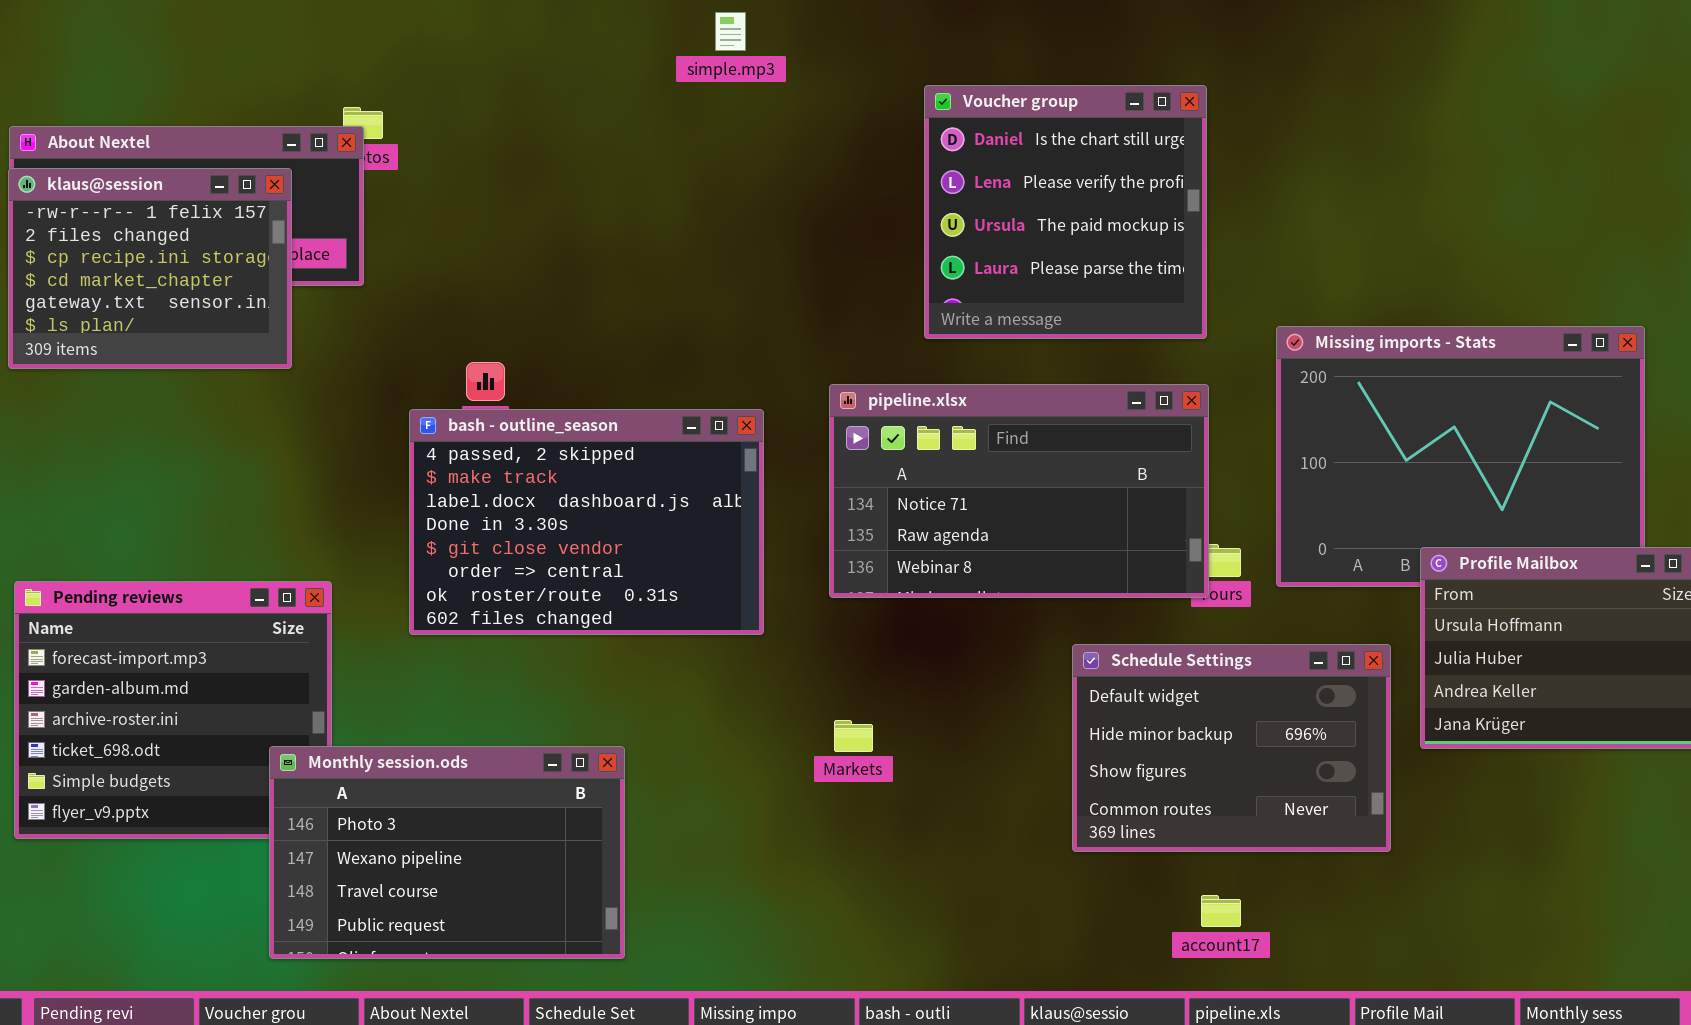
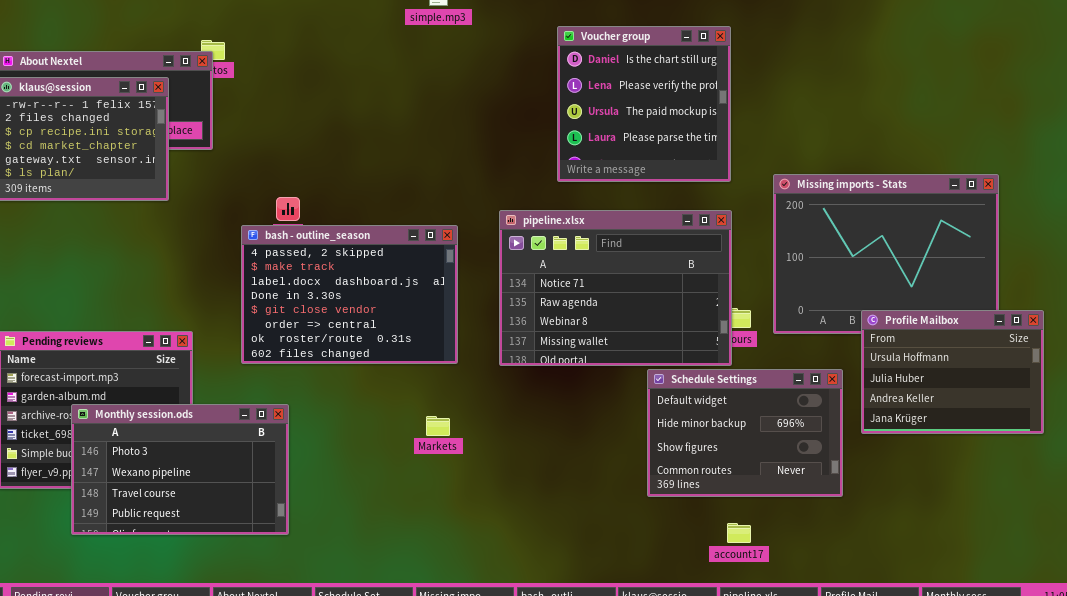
pipeline.xlsx: [829,384,1209,598] -> [499,210,732,366], resized
Markets: [834,720,873,752] -> [426,416,450,436], moved
Monthly session.ods: [269,746,625,959] -> [71,404,289,535], moved

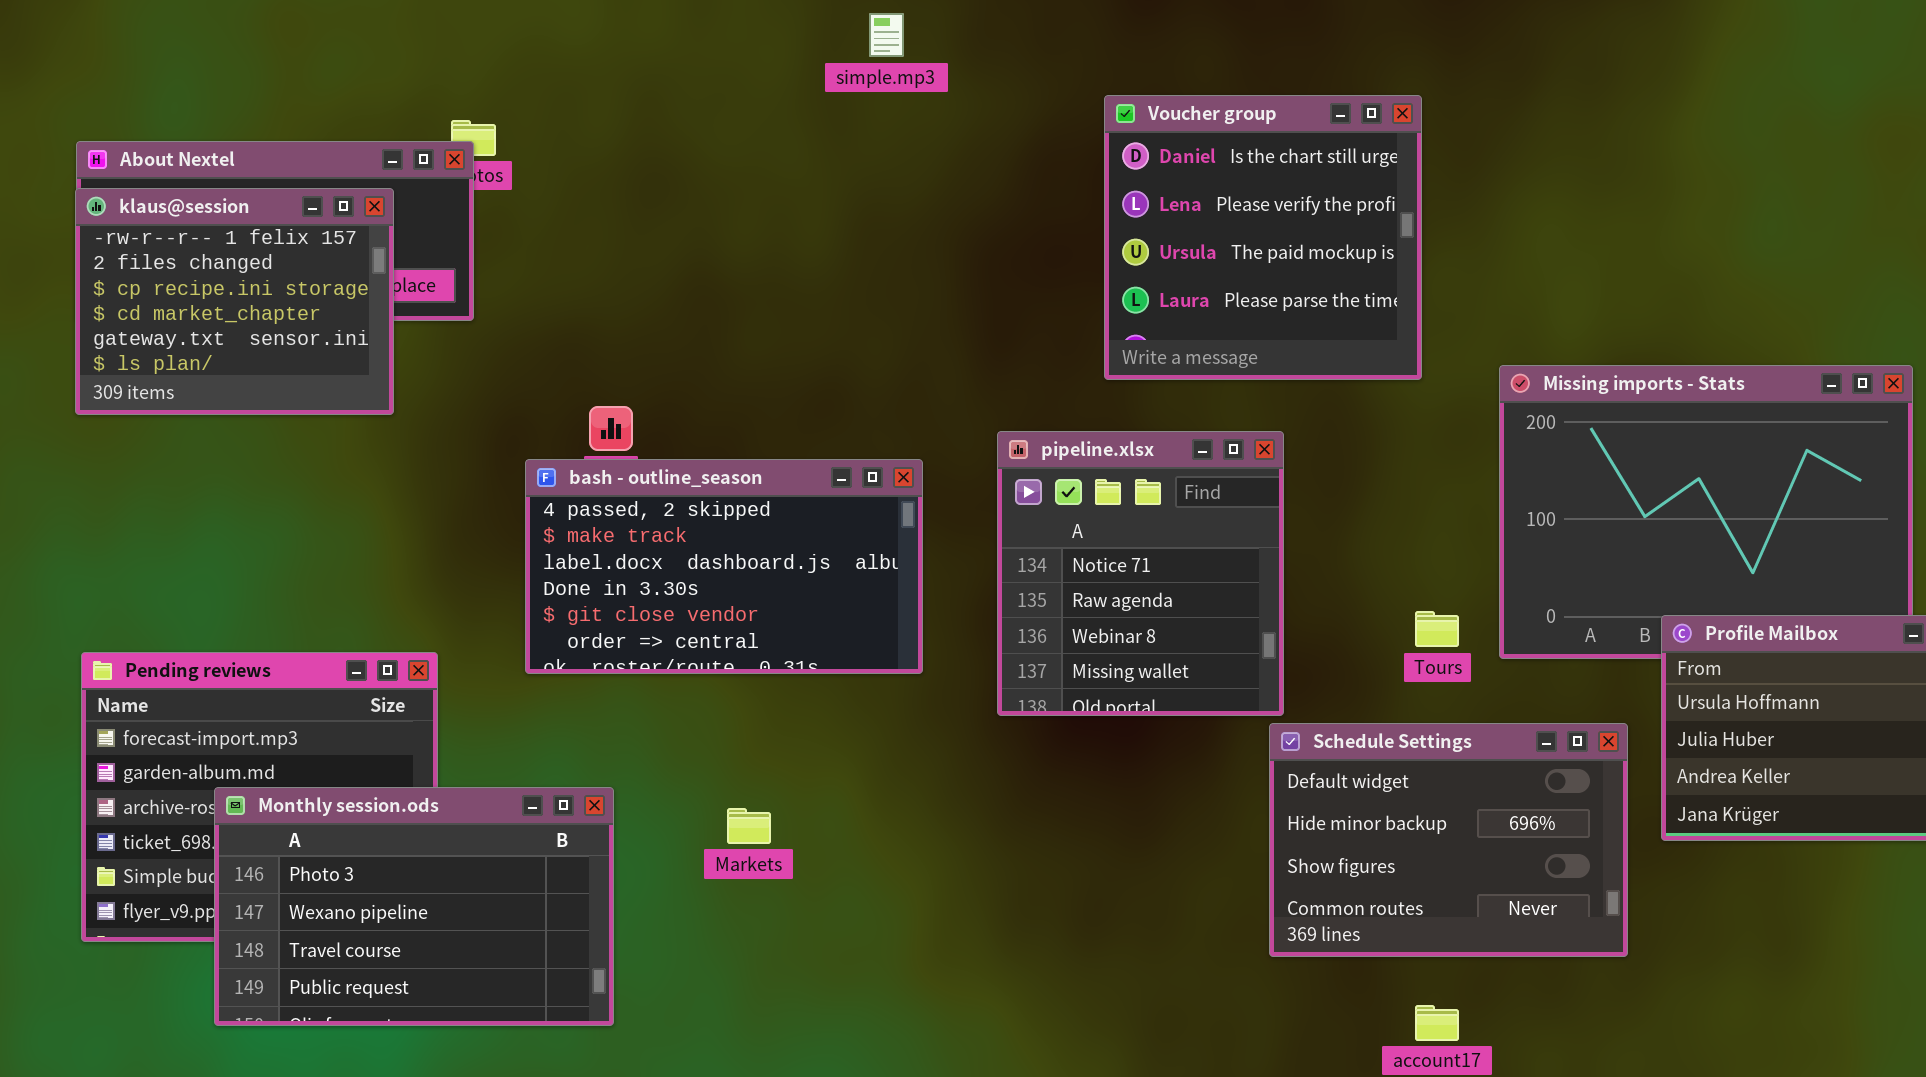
pipeline.xlsx: [499,210,732,366] -> [997,431,1284,716], resized
bash - outline_season: [241,225,458,364] -> [525,459,923,674], resized
Markets: [426,416,450,436] -> [727,808,771,844], moved

